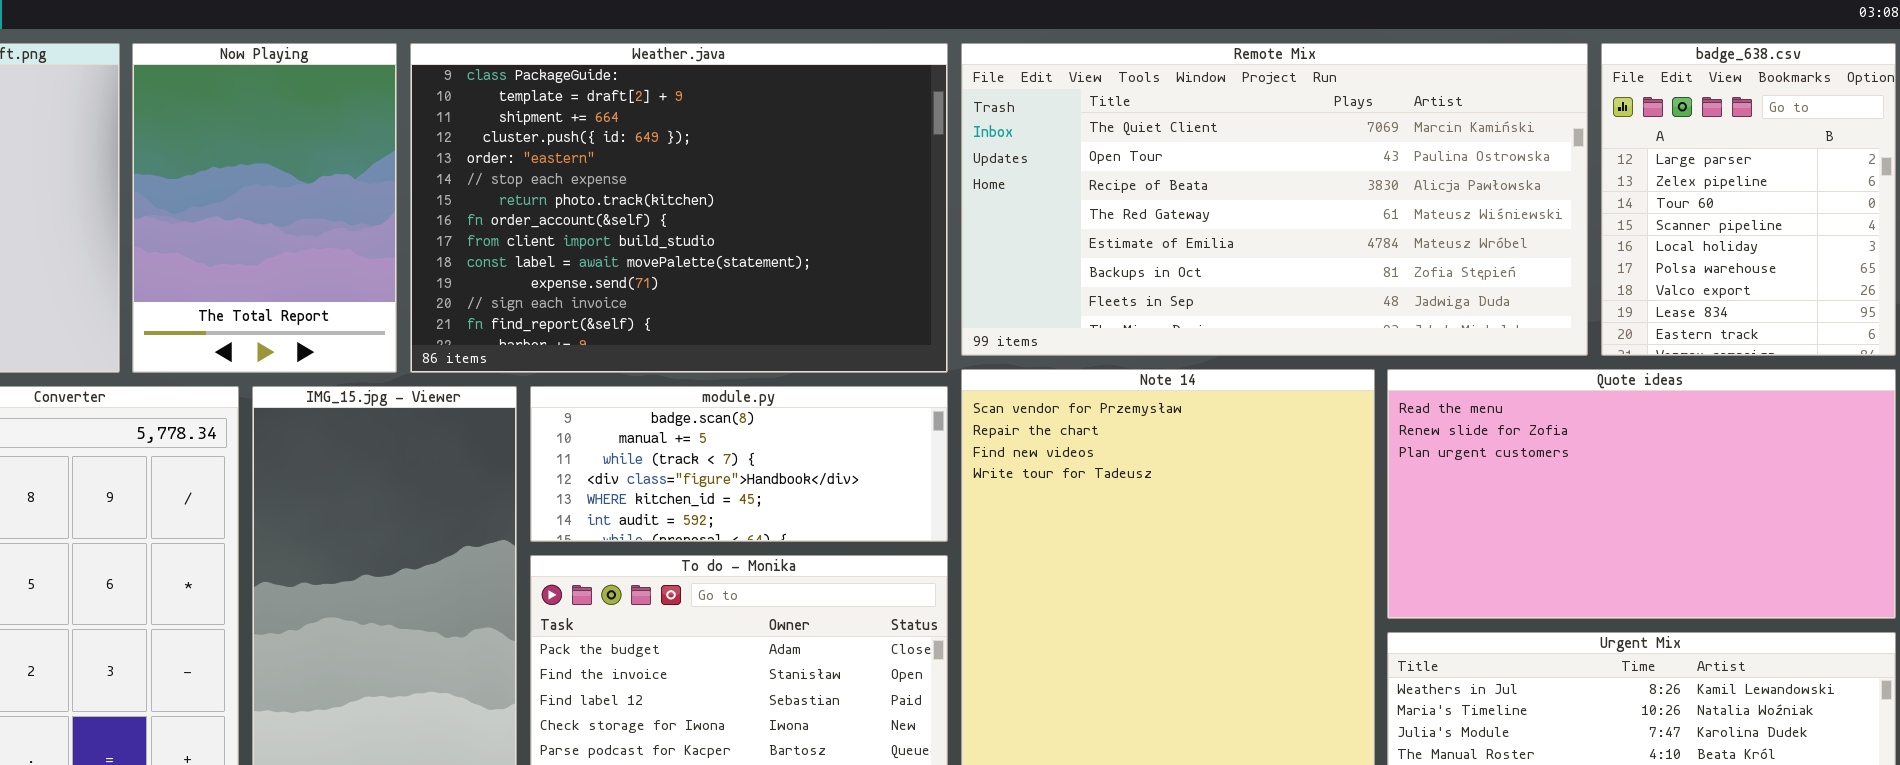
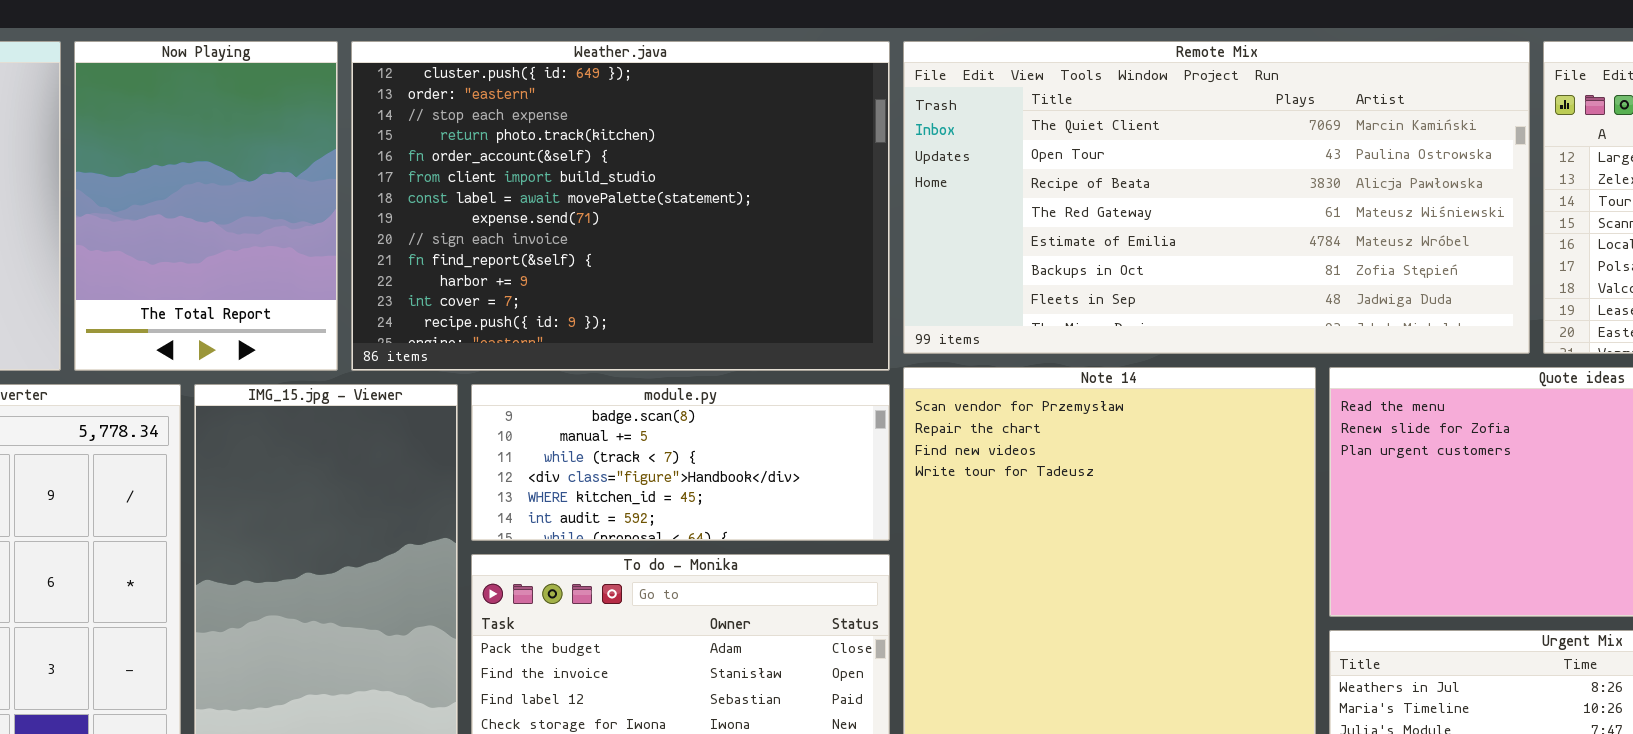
Weather.java: [410,43,948,373] -> [351,41,890,371], scrolled down 3 rows

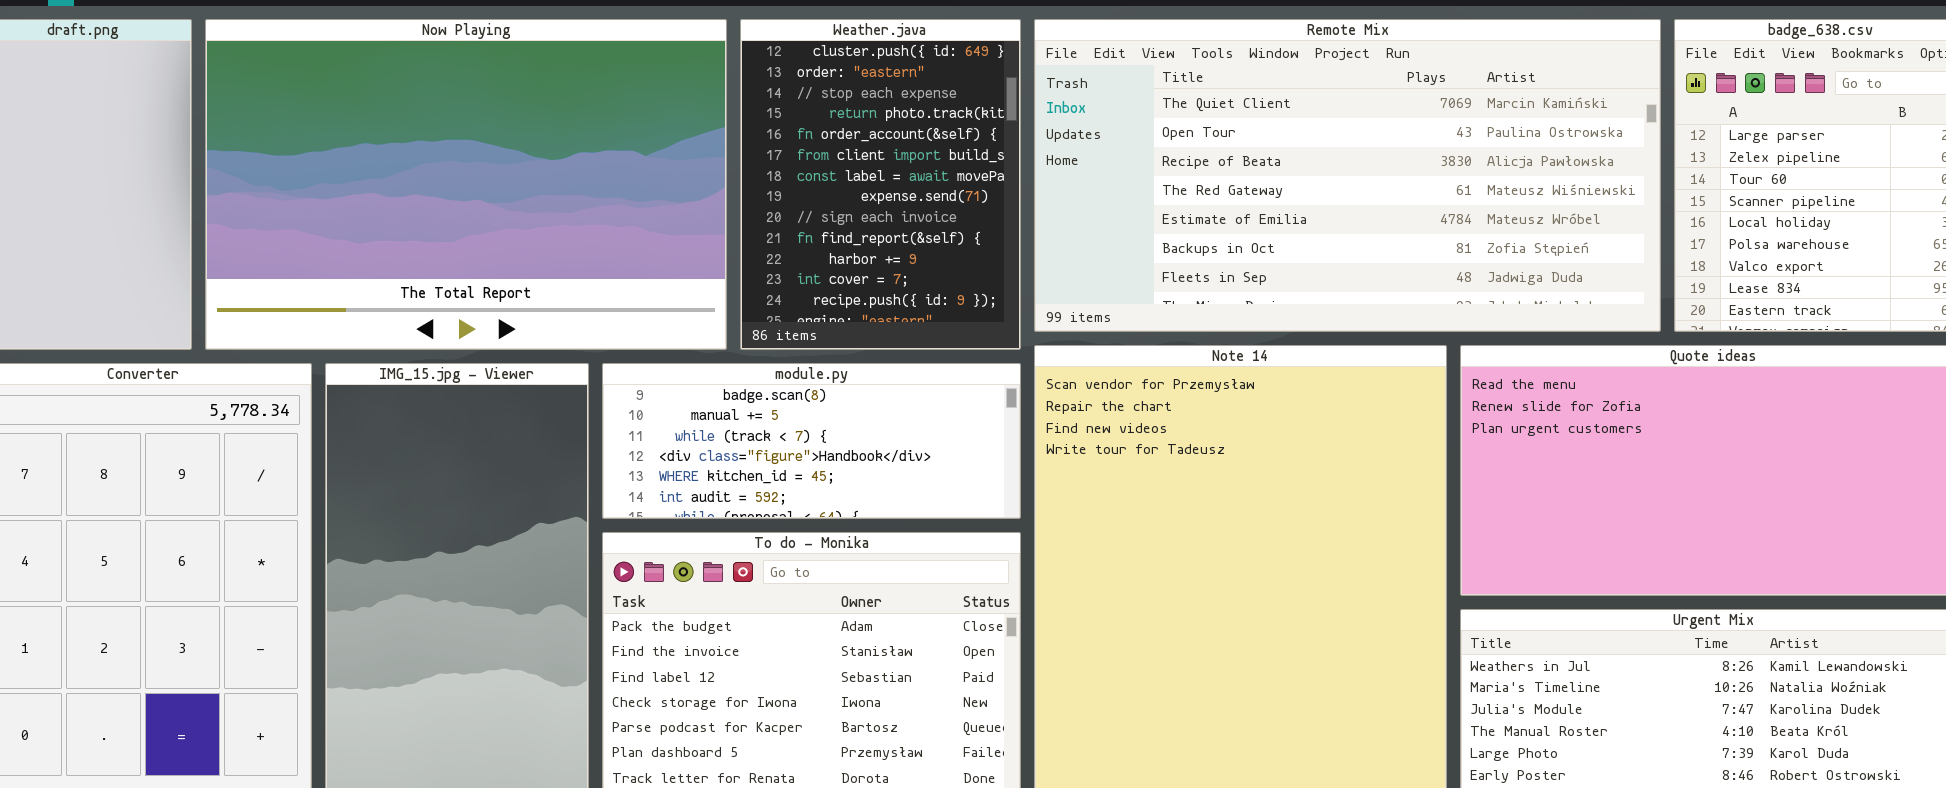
Now Playing: [74,41,338,371] -> [205,19,727,350], resized
Weather.java: [351,41,890,371] -> [740,19,1021,350], resized

